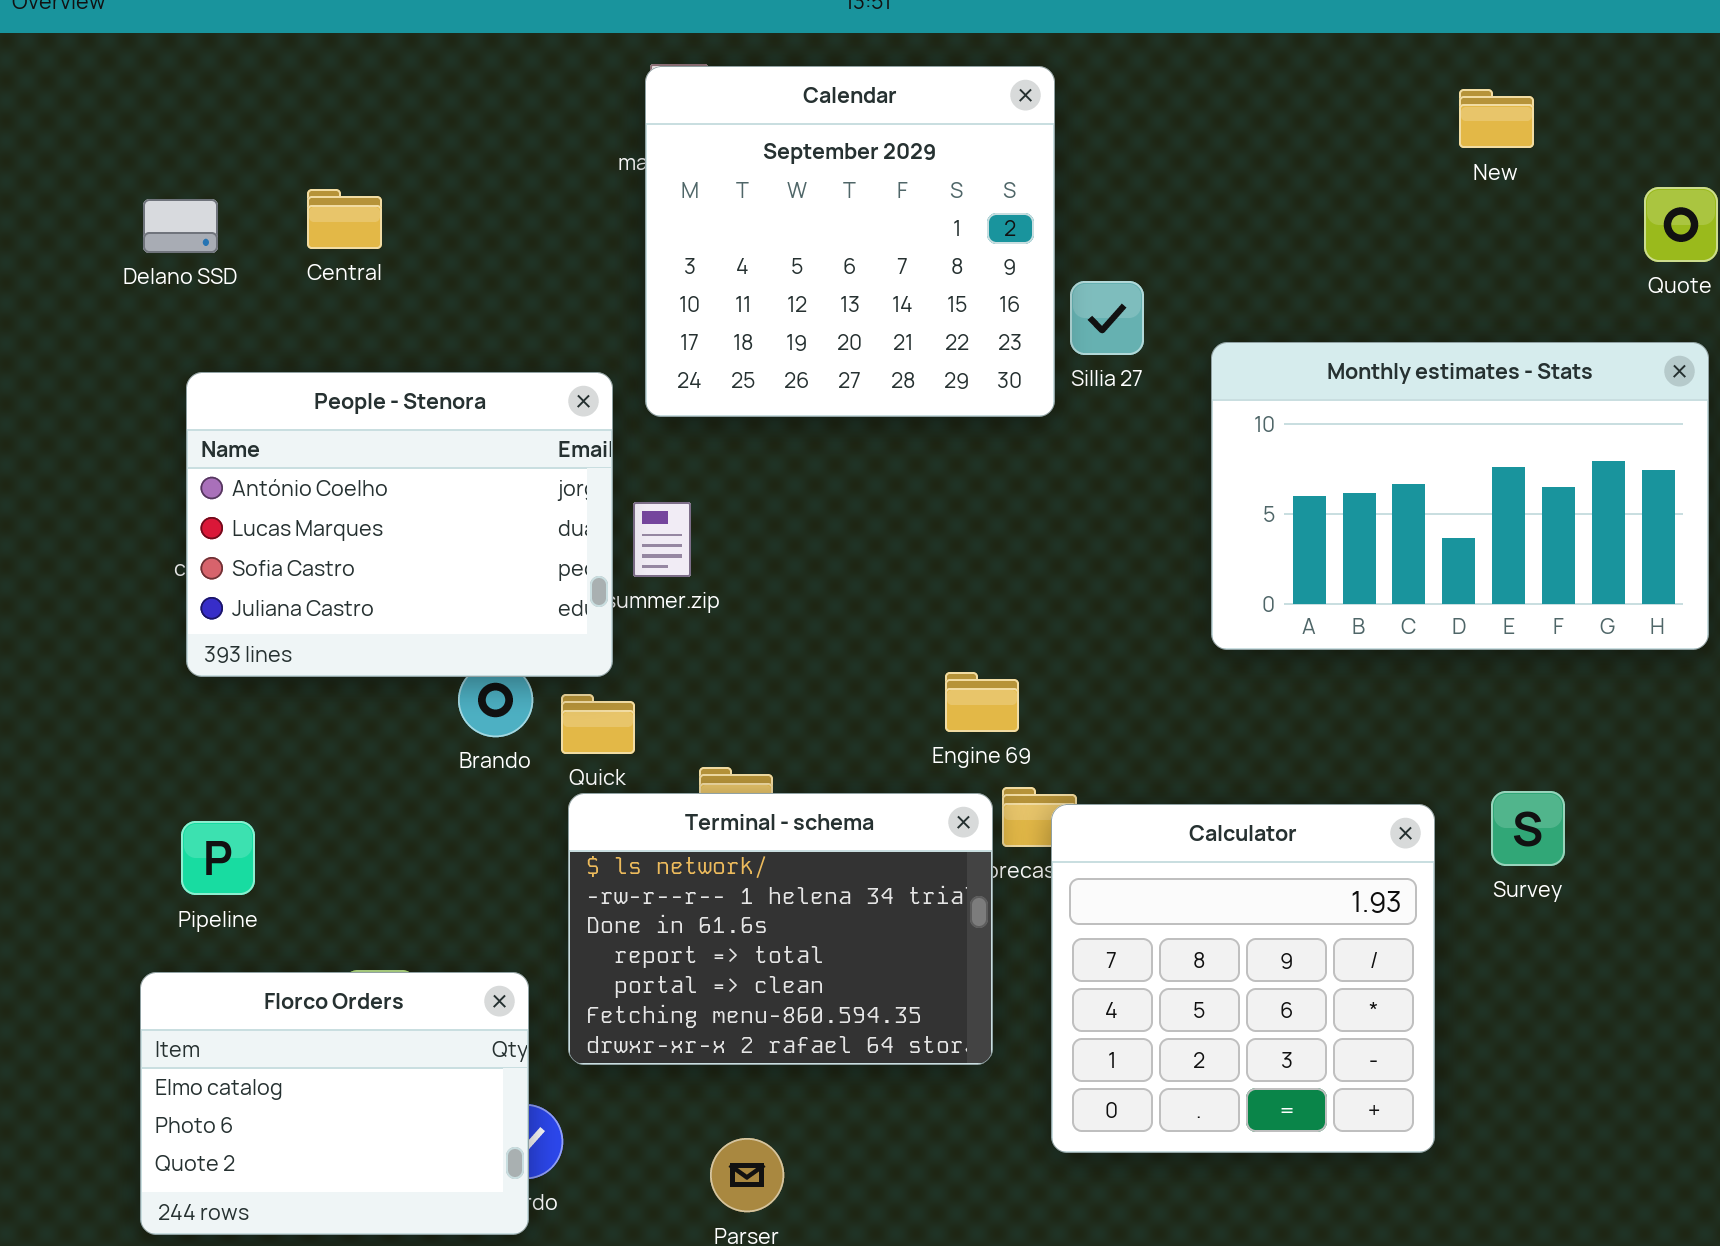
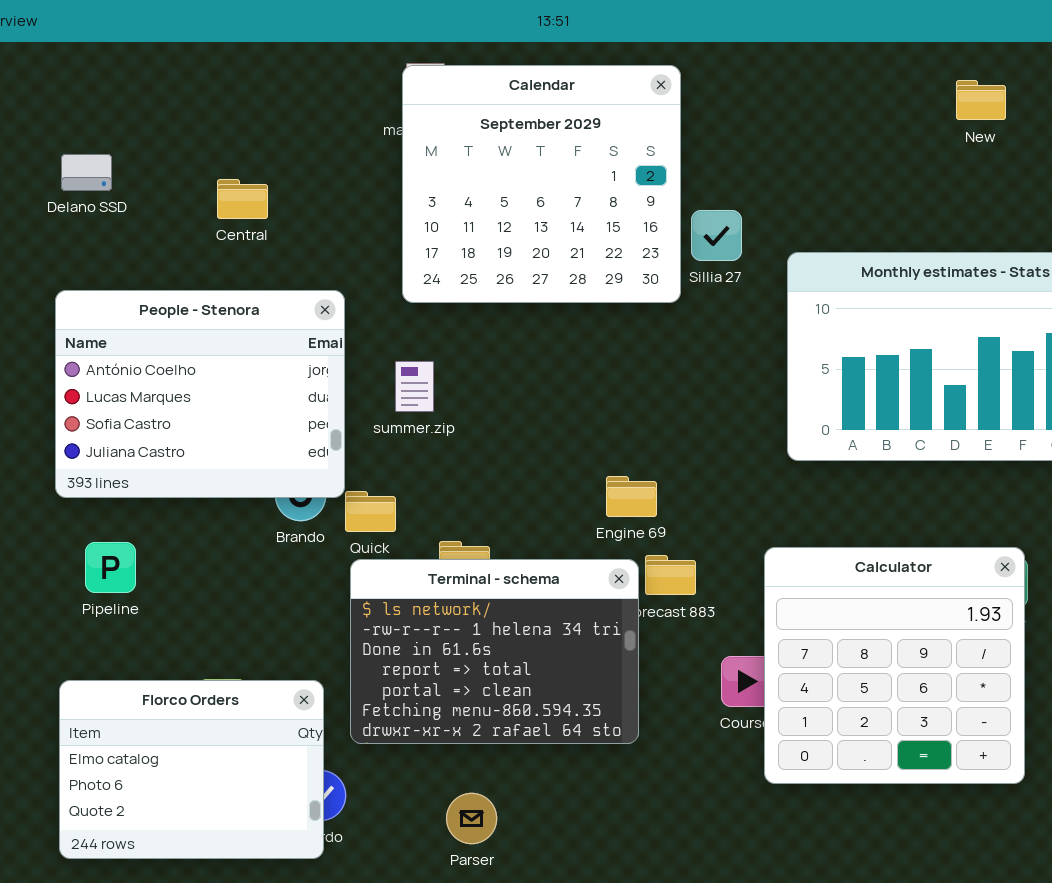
Central: [307,189,382,249] -> [217,179,268,219], moved
People - Stenora: [186,372,613,677] -> [55,290,345,498], moved
Calculator: [1051,804,1435,1153] -> [764,547,1025,784], moved
Pipeline: [181,821,255,895] -> [85,542,136,593], moved

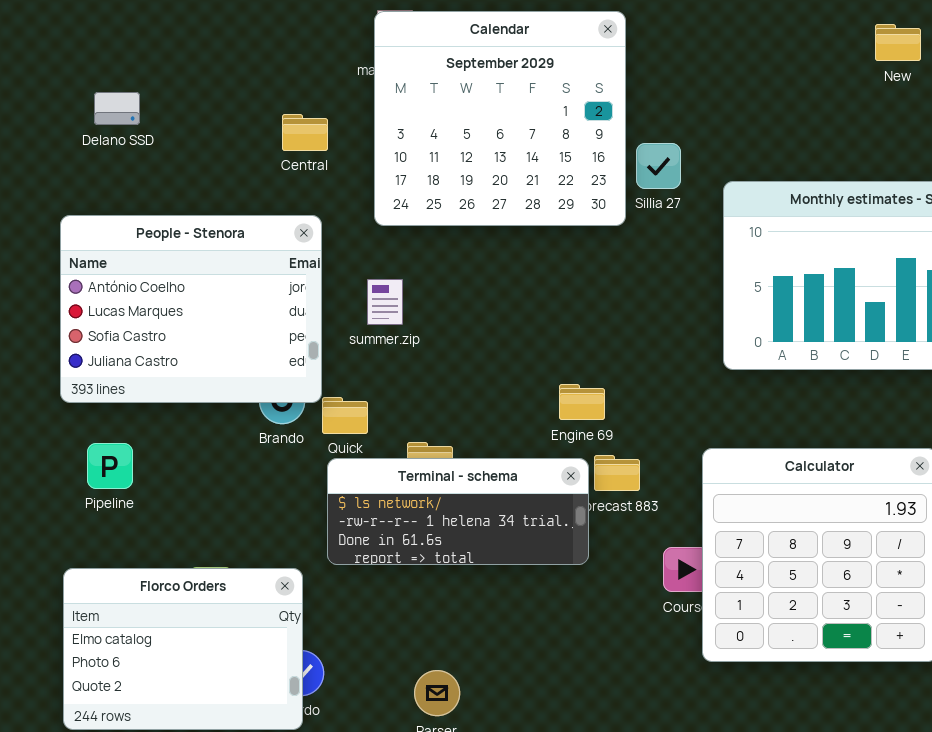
Delano SSD: [61,154,112,191] -> [94,92,140,125], moved
Central: [217,179,268,219] -> [282,114,328,151], moved
Terminal - schema: [350,559,639,744] -> [327,458,589,565], resized

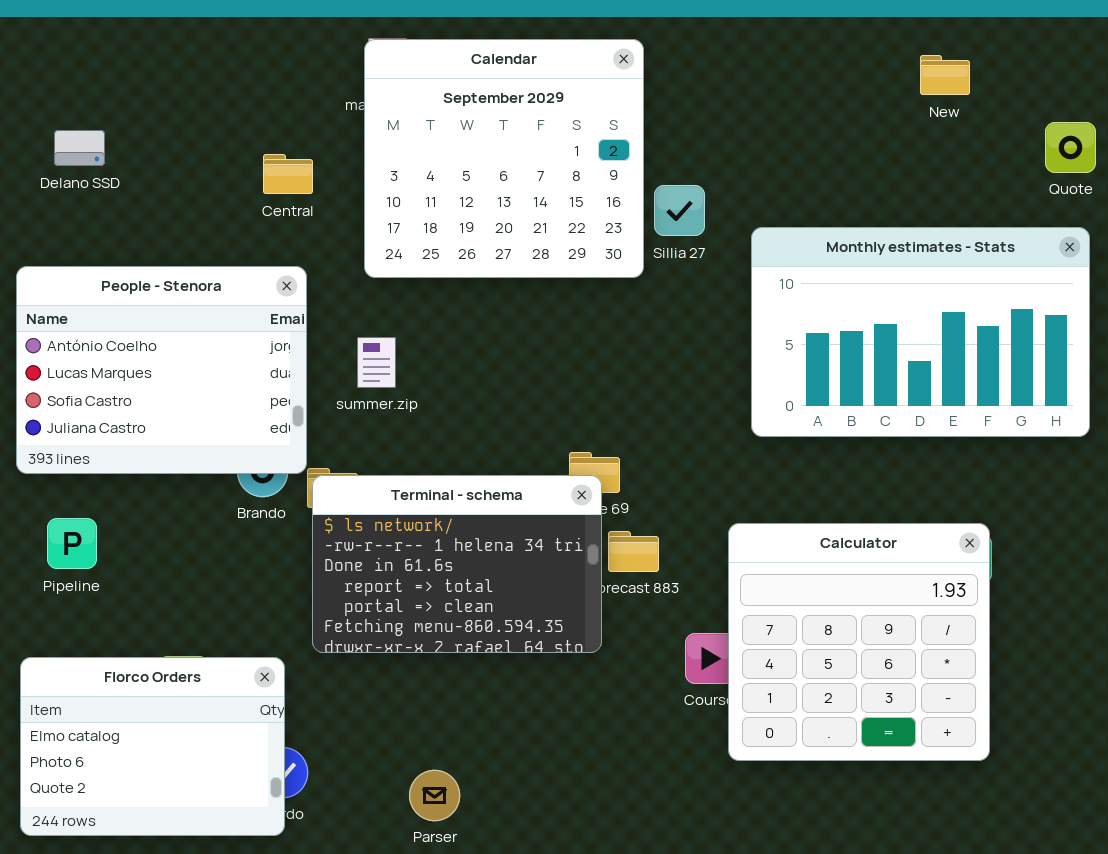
Terminal - schema: [327,458,589,565] -> [312,475,602,653], resized

